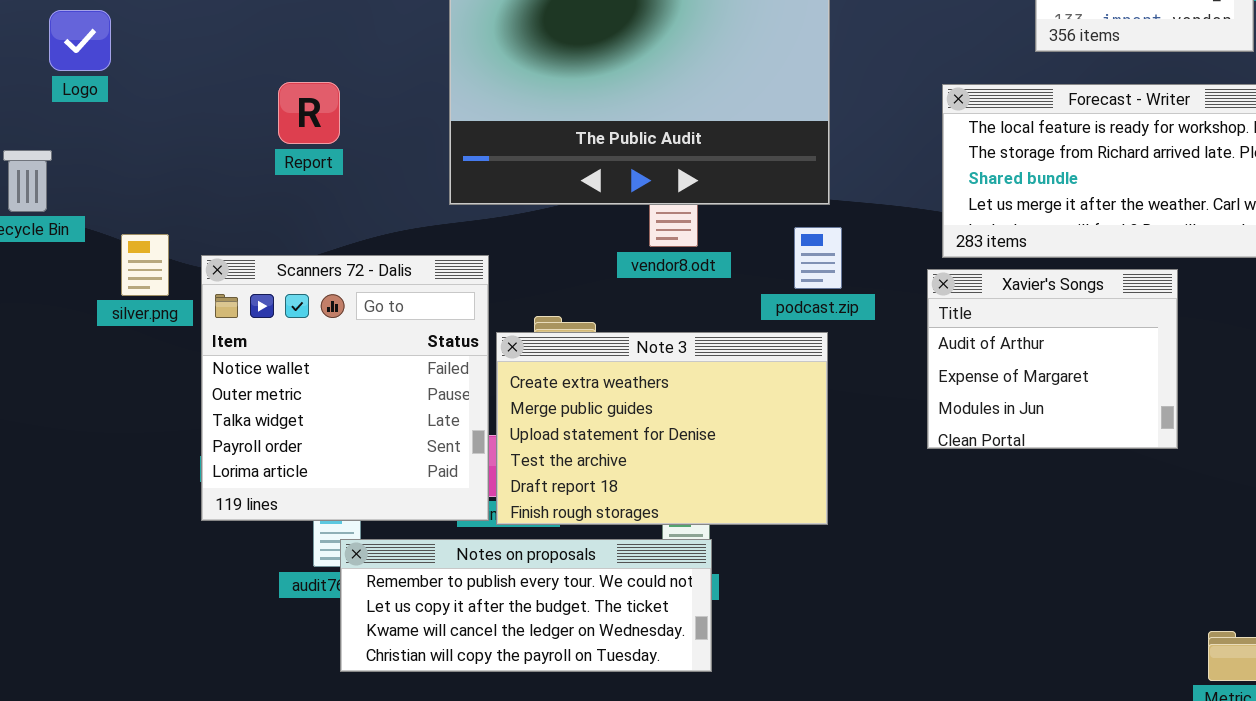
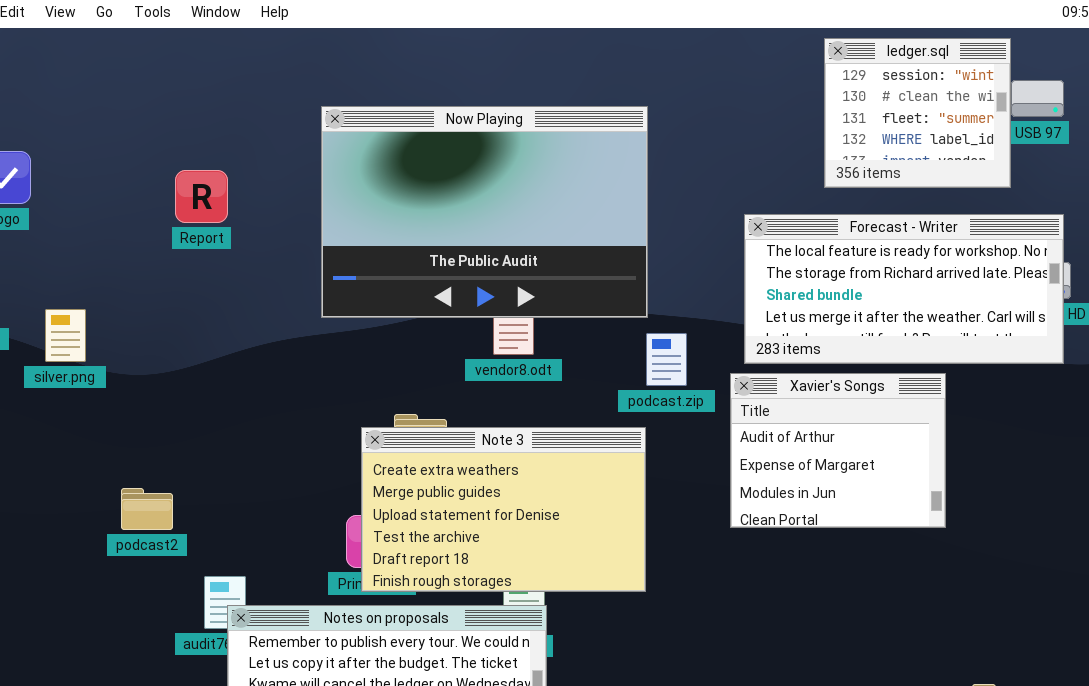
Report: [278,82,340,144] -> [175,170,228,223], moved
podcast.zip: [794,227,842,289] -> [646,333,687,386], moved
silver.png: [121,234,169,296] -> [45,309,86,362], moved
Scanners 72 - Dalis: [201,255,489,521] -> none, closed

